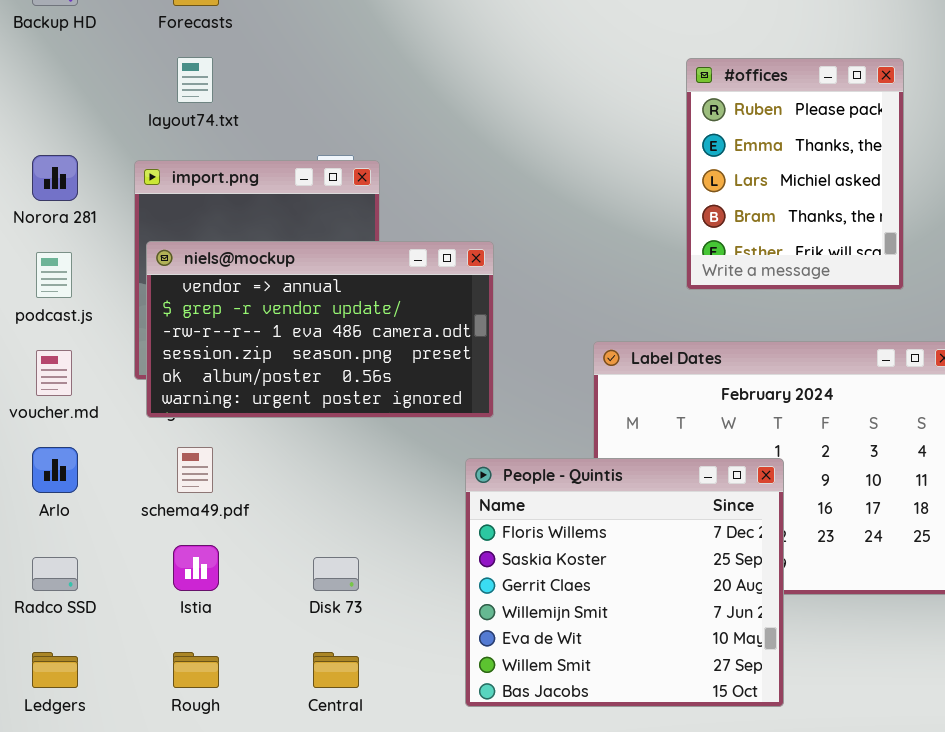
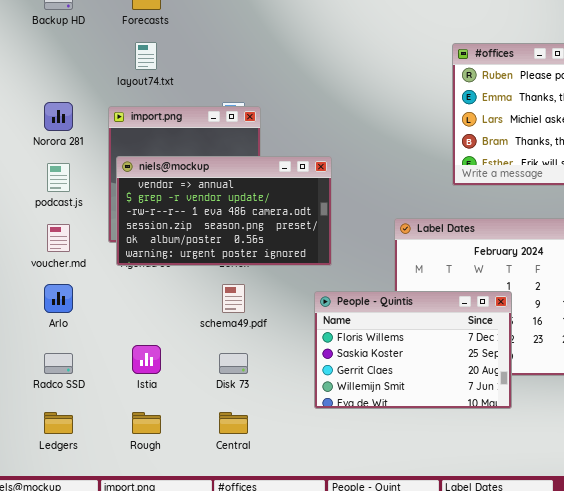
schema49.pdf: [177,447,213,493] -> [222,284,245,313], moved
People - Quintis: [465,458,784,707] -> [314,291,512,409], resized

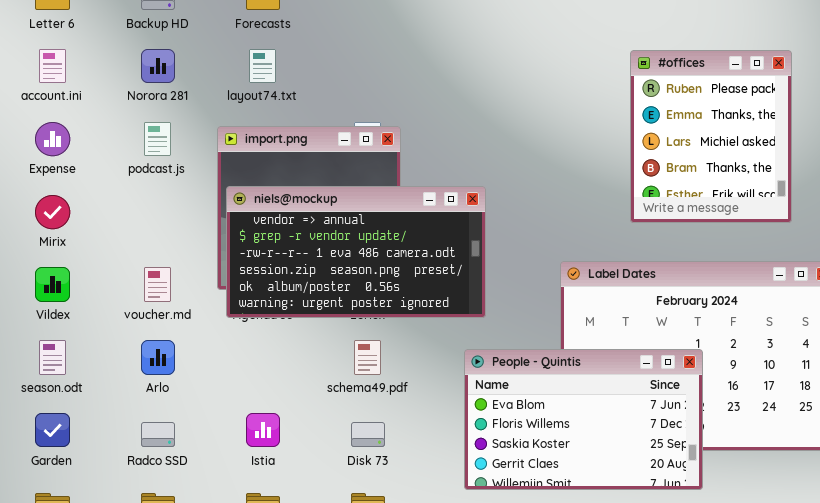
Norora 281: [44,102,73,131] -> [141,49,175,83], moved
podcast.js: [47,163,70,192] -> [144,122,171,156], moved
People - Quintis: [314,291,512,409] -> [464,349,703,490], scrolled up 1 row

